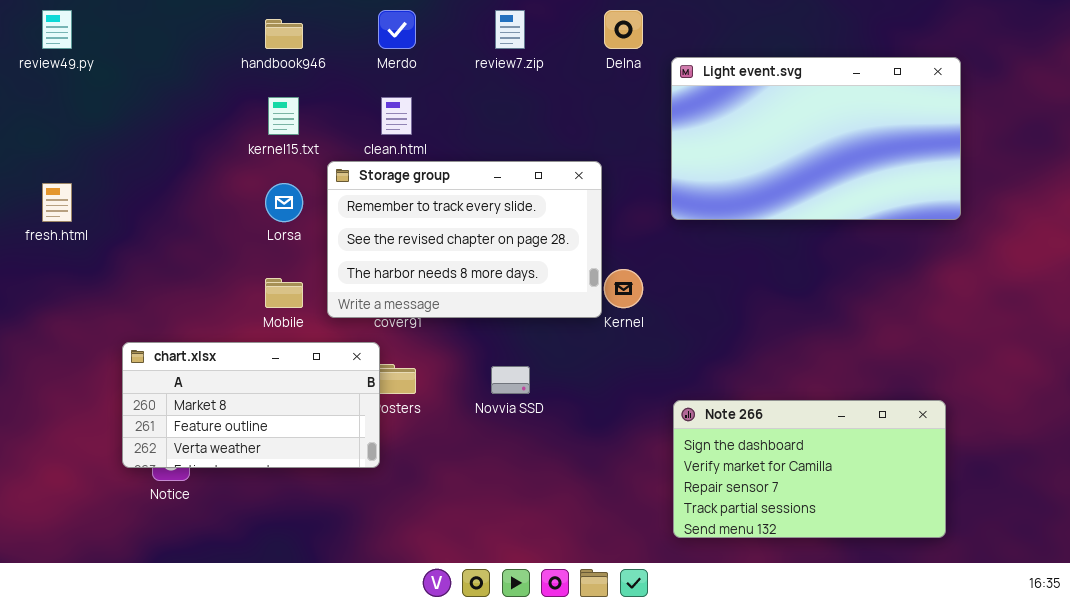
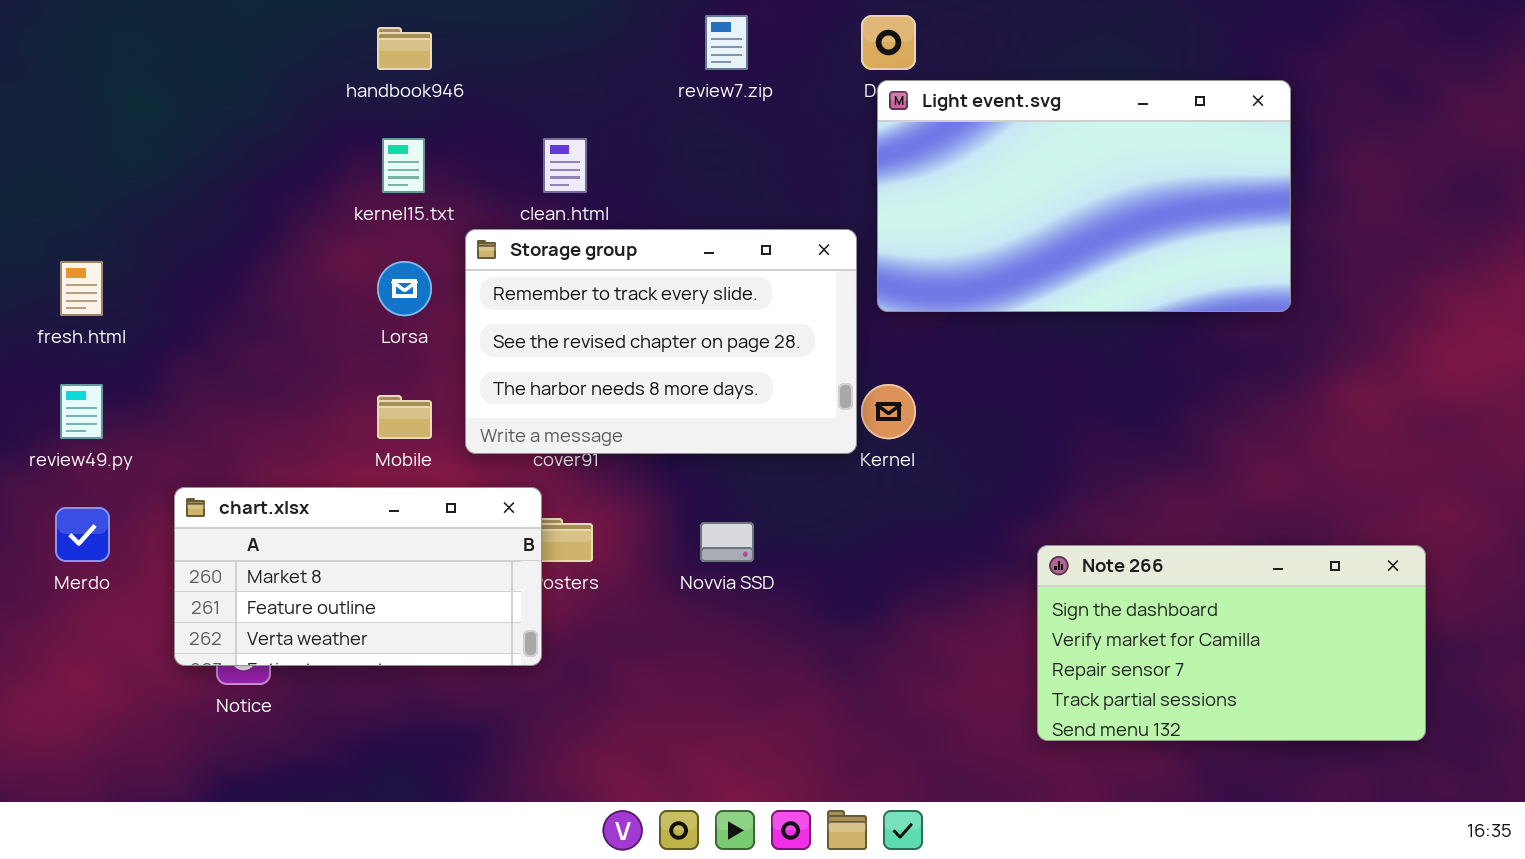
review49.py: [42,10,72,49] -> [60,384,103,439], moved
Merdo: [378,10,416,49] -> [55,507,110,562], moved
Light event.svg: [671,57,961,220] -> [877,80,1291,312], moved
Note 266: [673,400,946,538] -> [1037,545,1426,741], moved

